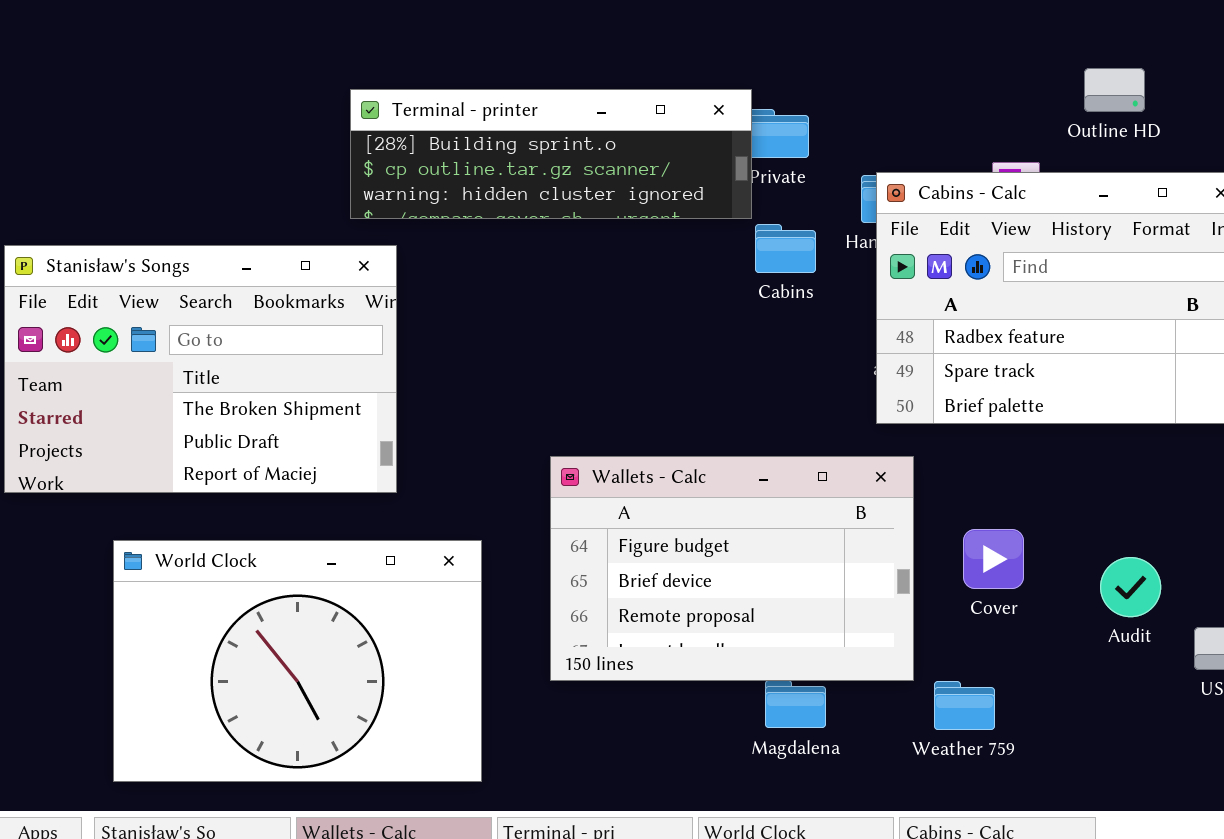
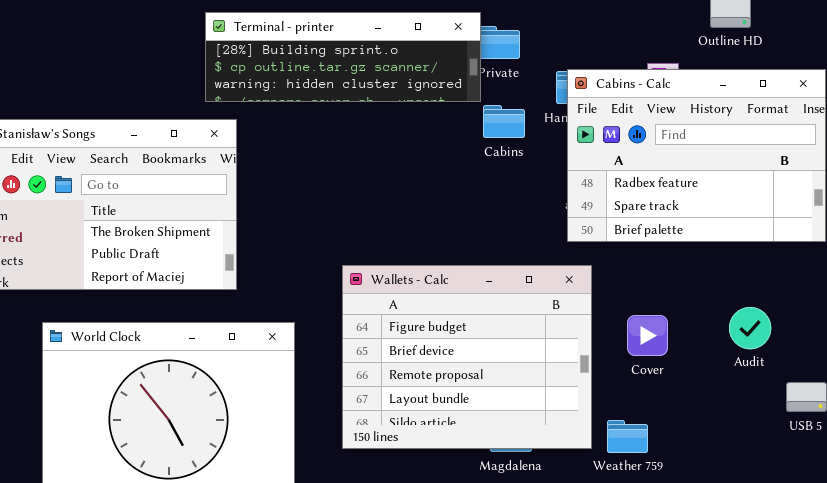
Wallets - Calc: [550,456,914,681] -> [342,265,592,449], resized
Audit: [1100,557,1161,617] -> [729,307,771,349], moved

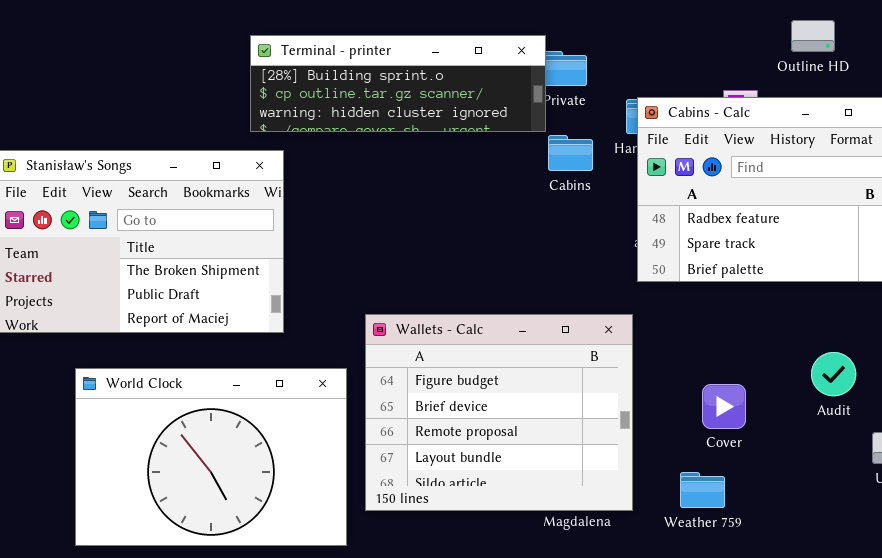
Wallets - Calc: [342,265,592,449] -> [365,314,633,511], moved
Cover: [627,315,668,356] -> [702,384,746,429], moved

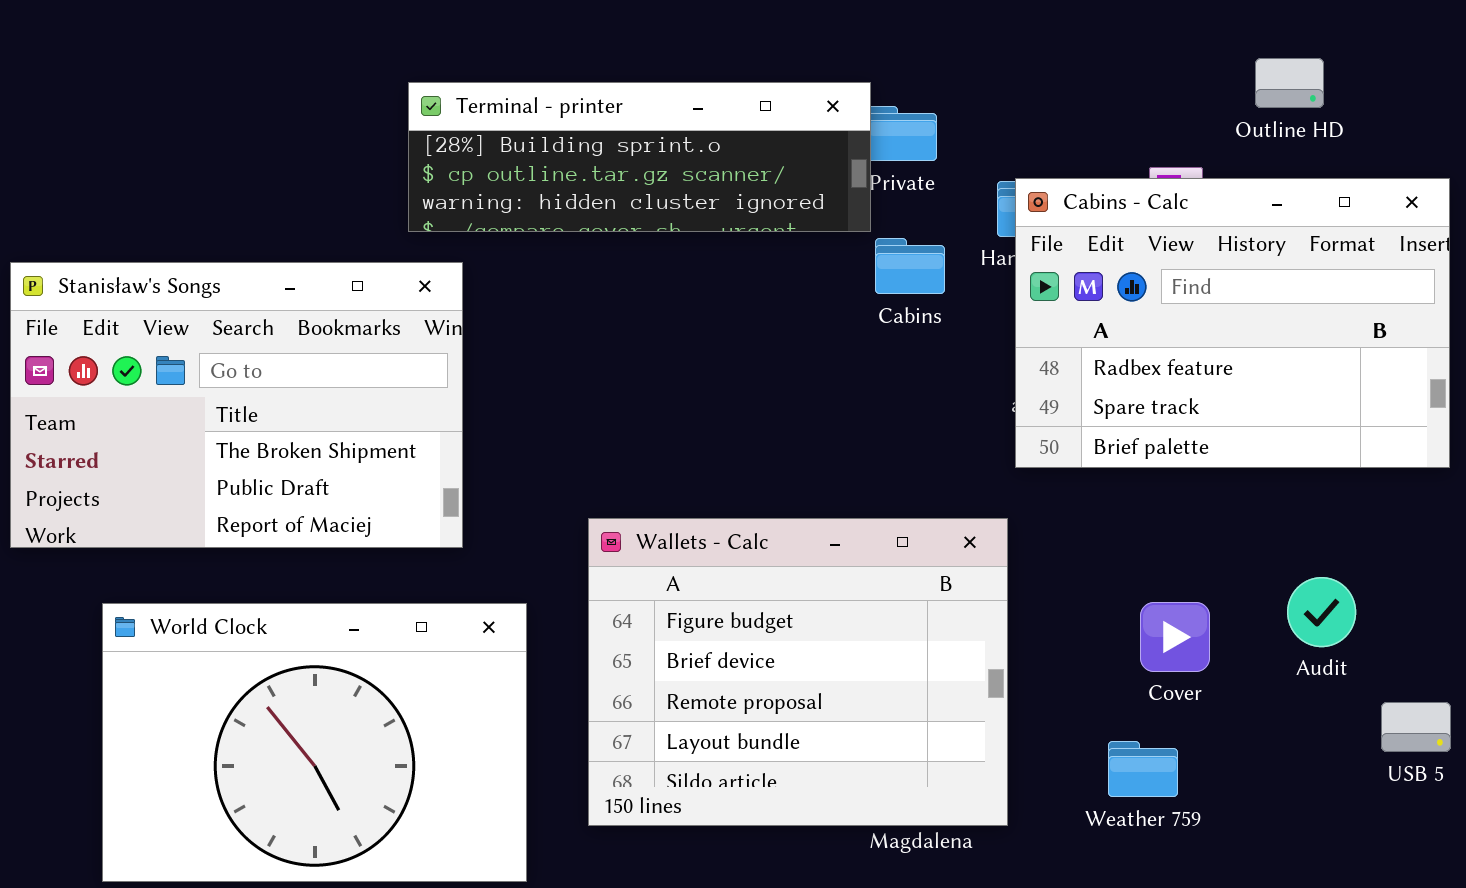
World Clock: [75,368,347,546] -> [102,603,527,882], moved
Cover: [702,384,746,429] -> [1140,602,1210,672], moved
Weather 759: [680,472,725,508] -> [1108,741,1178,797], moved

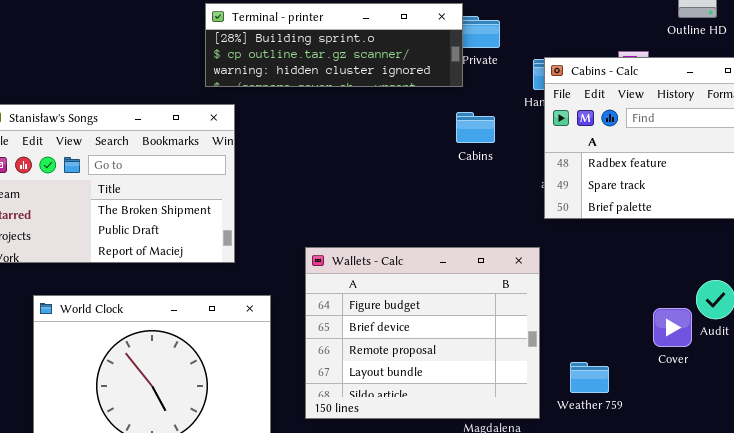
Cabins: [875,238,945,294] -> [456,112,495,143], moved
Cover: [1140,602,1210,672] -> [653,308,692,347], moved
Weather 759: [1108,741,1178,797] -> [570,362,609,393], moved

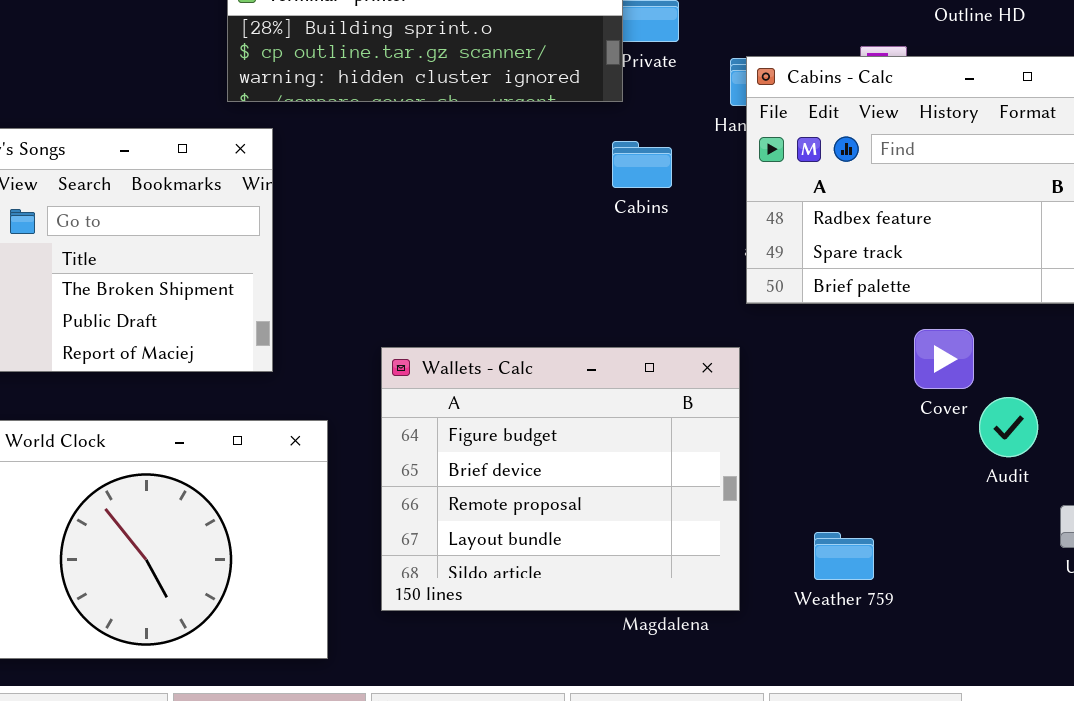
Cover: [653,308,692,347] -> [914,329,974,389], moved
Weather 759: [570,362,609,393] -> [814,532,874,580], moved

